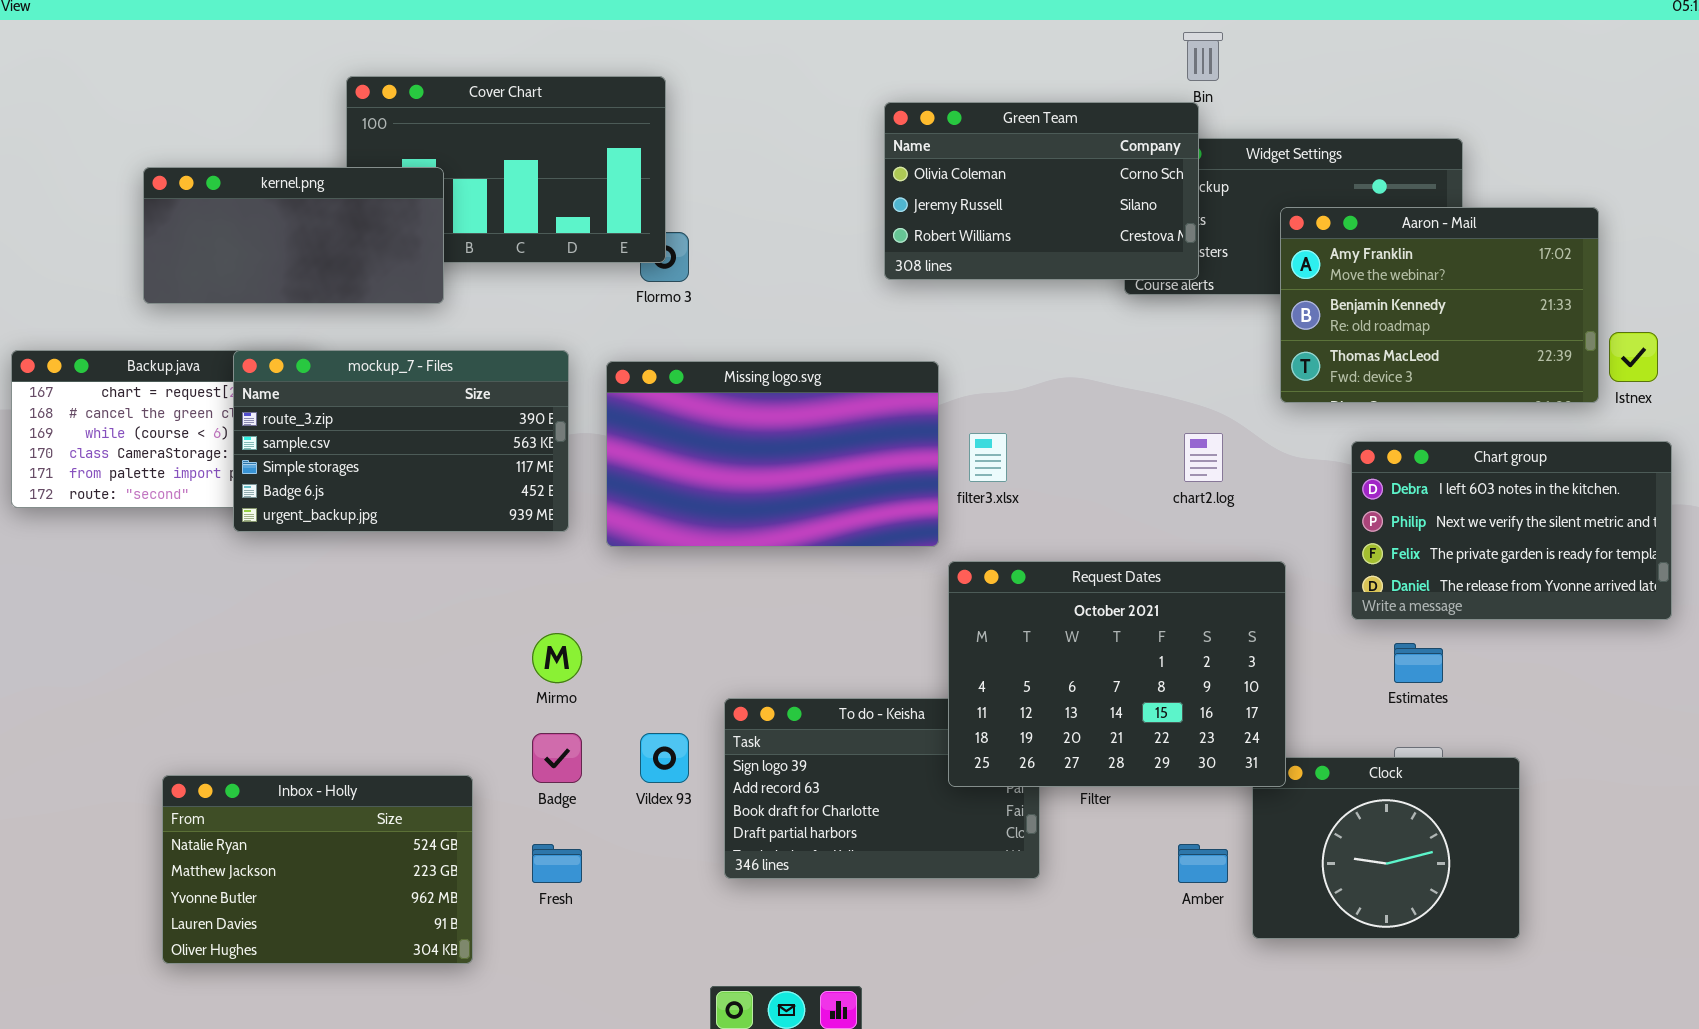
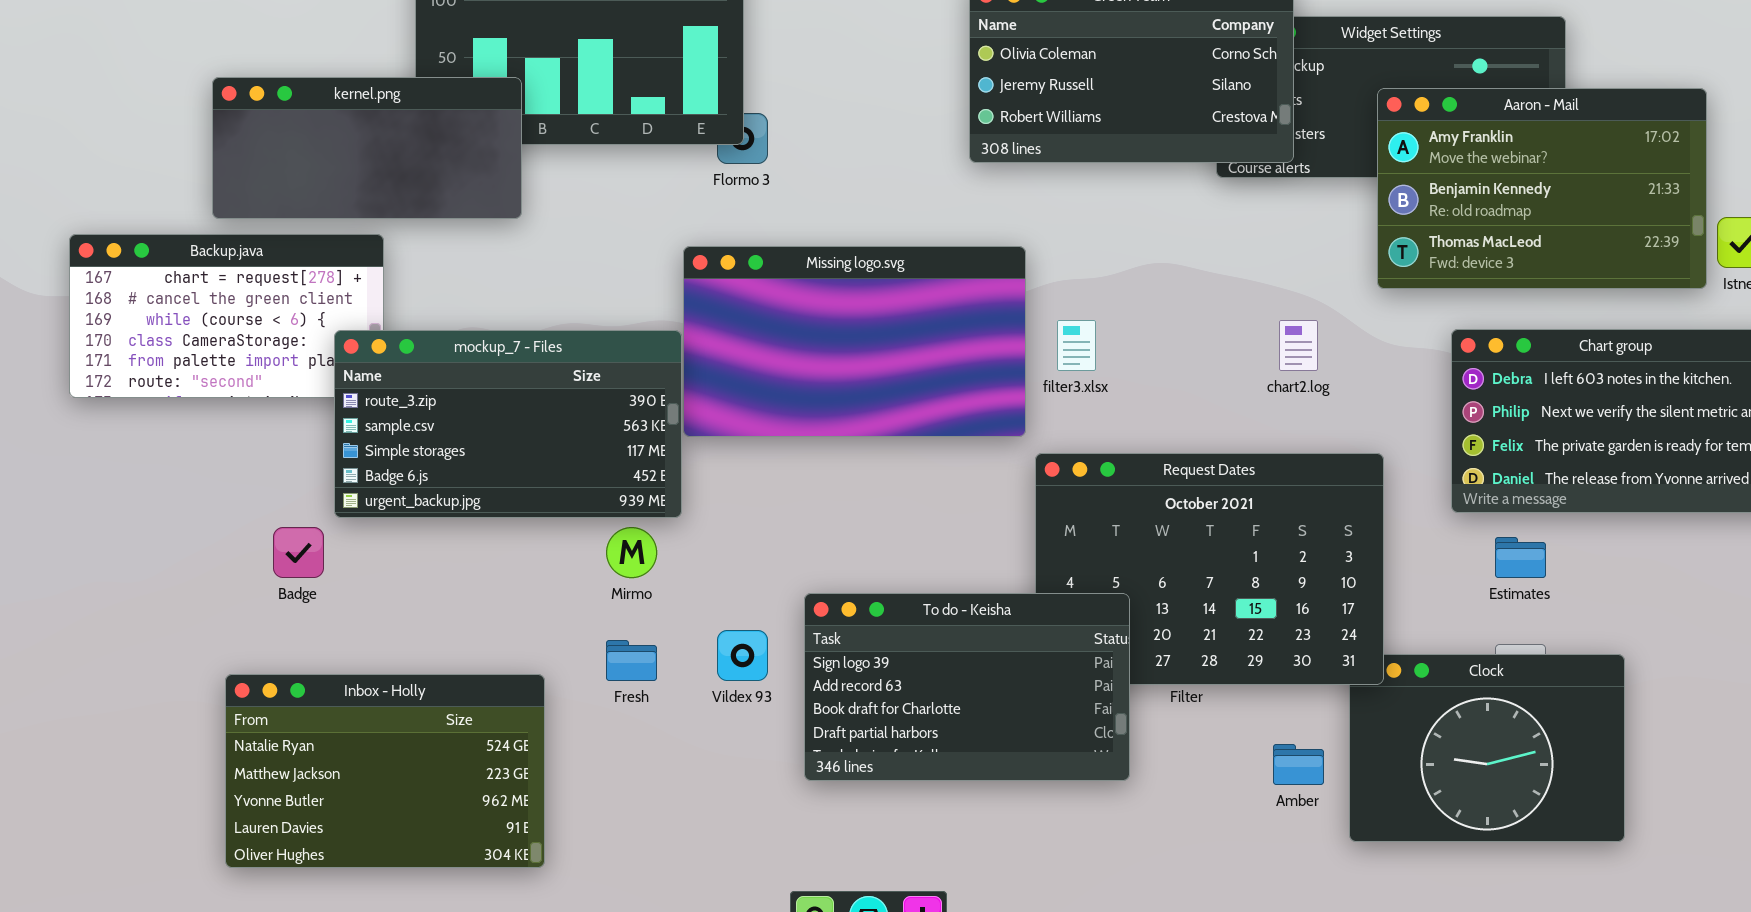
kernel.png: [143,167,444,304] -> [212,77,522,219], moved
mockup_7 - Files: [233,350,569,532] -> [334,330,682,518], moved
To do - Keisha: [724,698,1040,879] -> [804,593,1130,781], raised
Badge: [532,733,582,783] -> [273,527,324,578], moved
Fresh: [532,844,582,883] -> [606,640,657,681], moved

